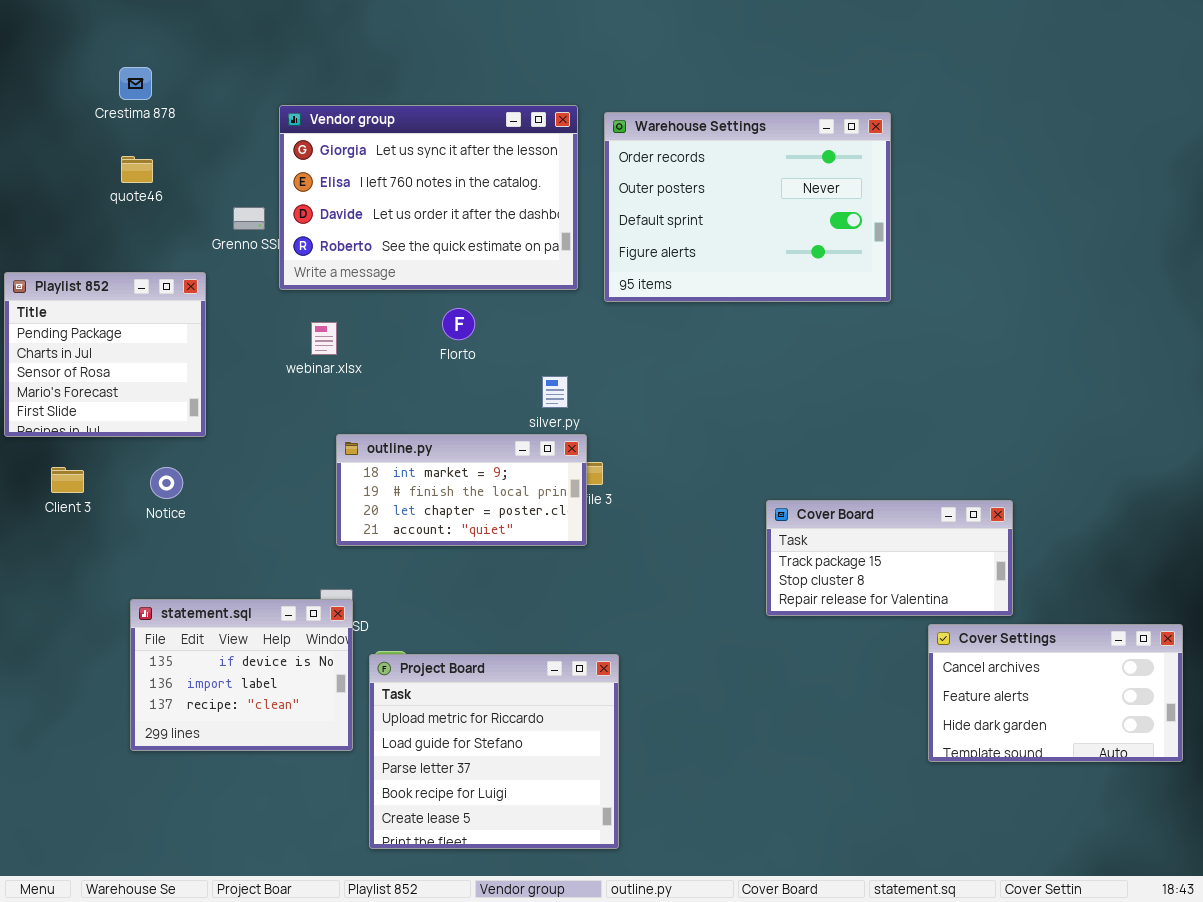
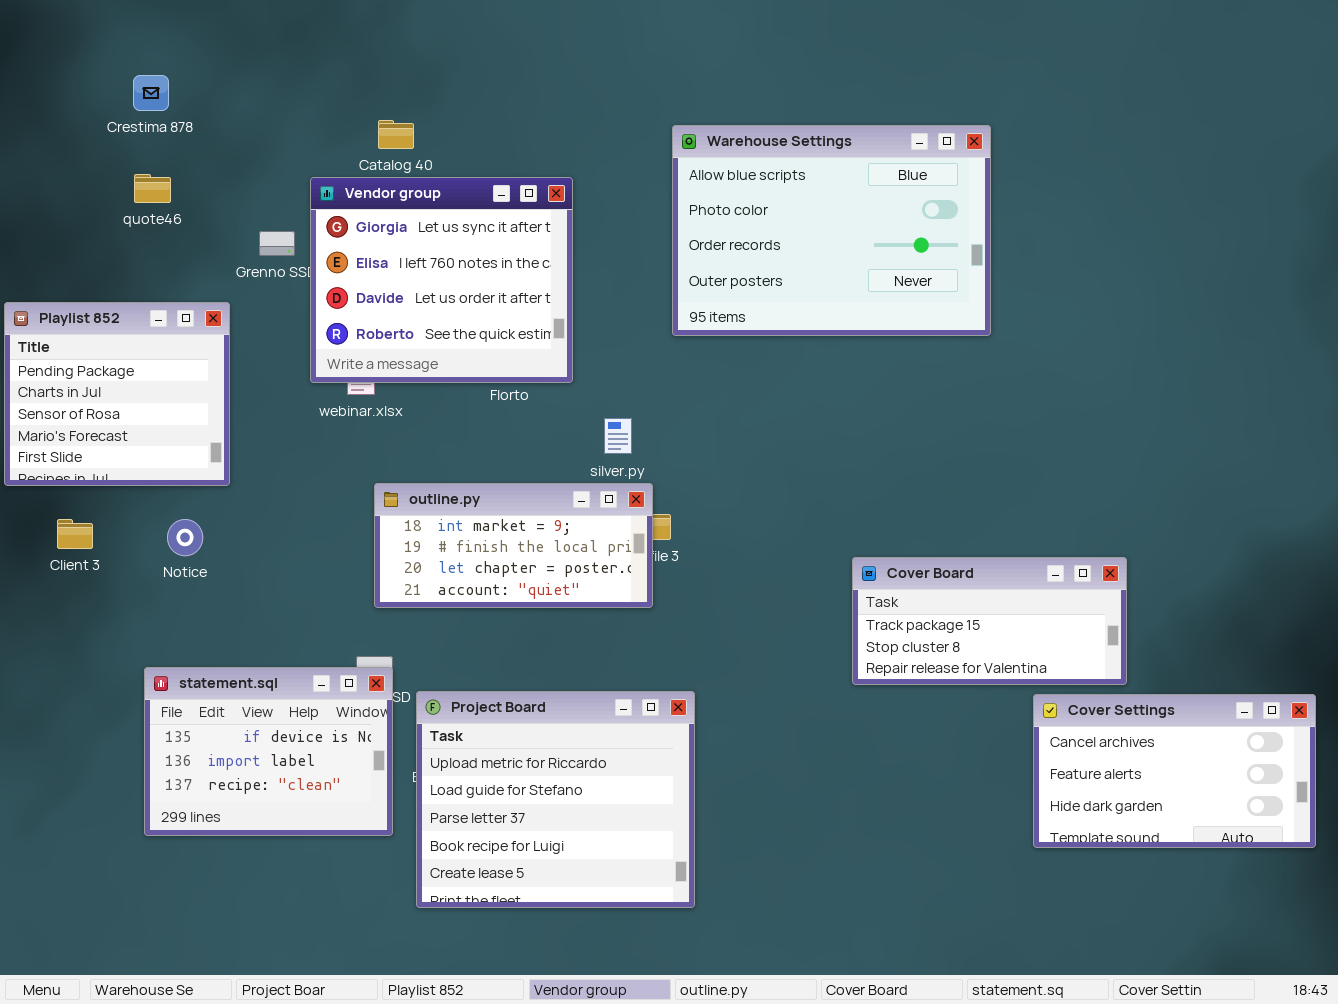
Vendor group: [279,105,578,290] -> [310,177,573,383], moved, resized
Warehouse Settings: [604,112,891,302] -> [672,125,991,336], scrolled up 2 rows
Project Board: [369,654,619,849] -> [416,691,695,908], moved

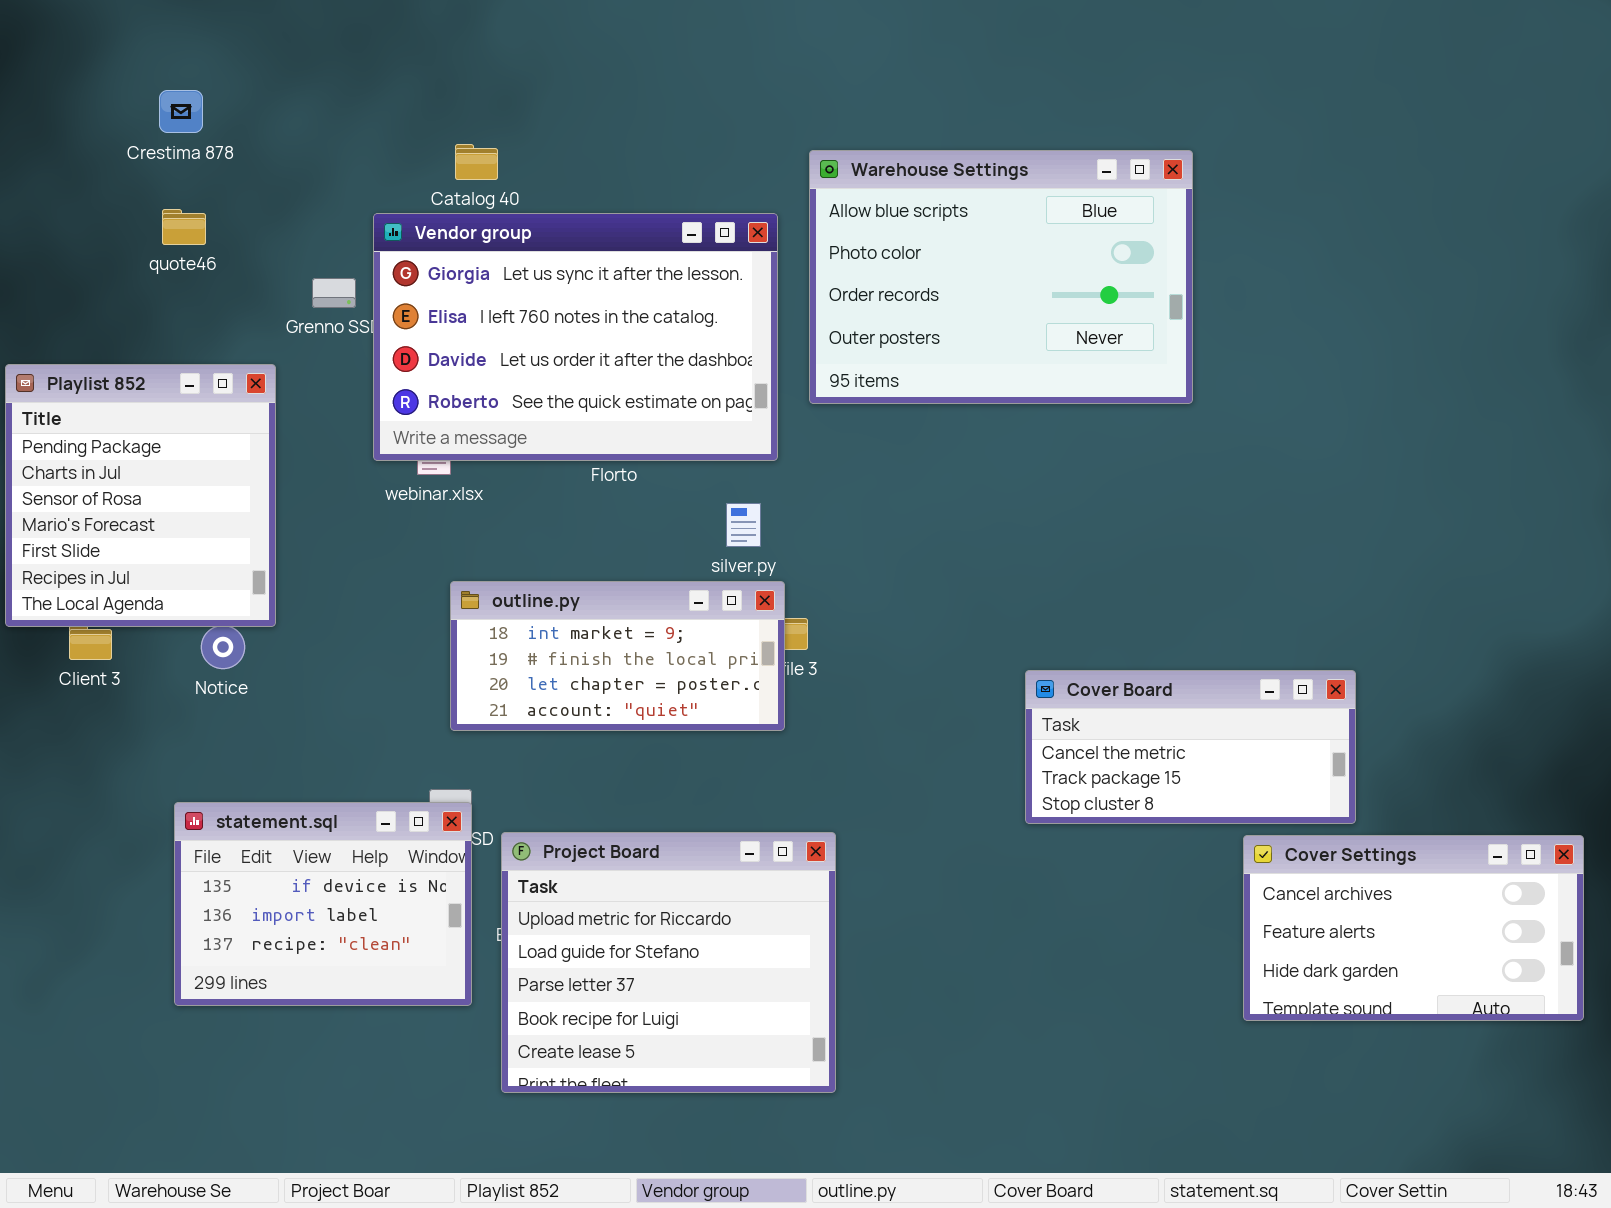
Vendor group: [310,177,573,383] -> [373,213,778,461], resized
Playlist 852: [4,302,230,486] -> [5,364,276,627], resized
Cover Board: [852,557,1127,685] -> [1025,670,1356,824], scrolled up 1 row

